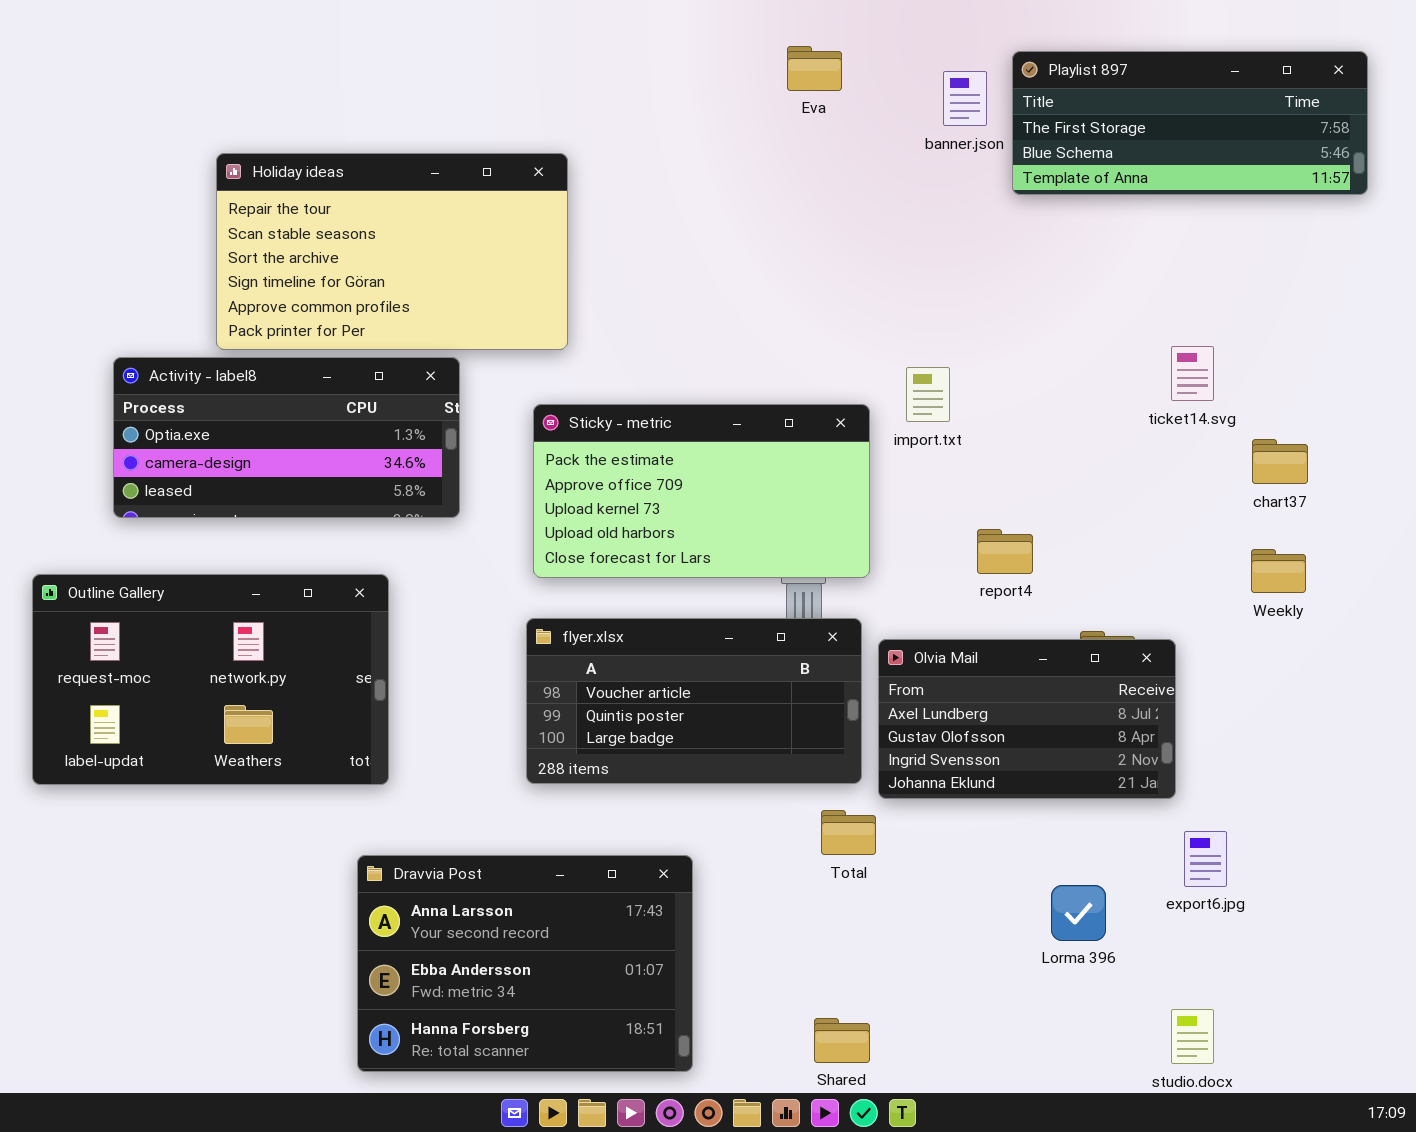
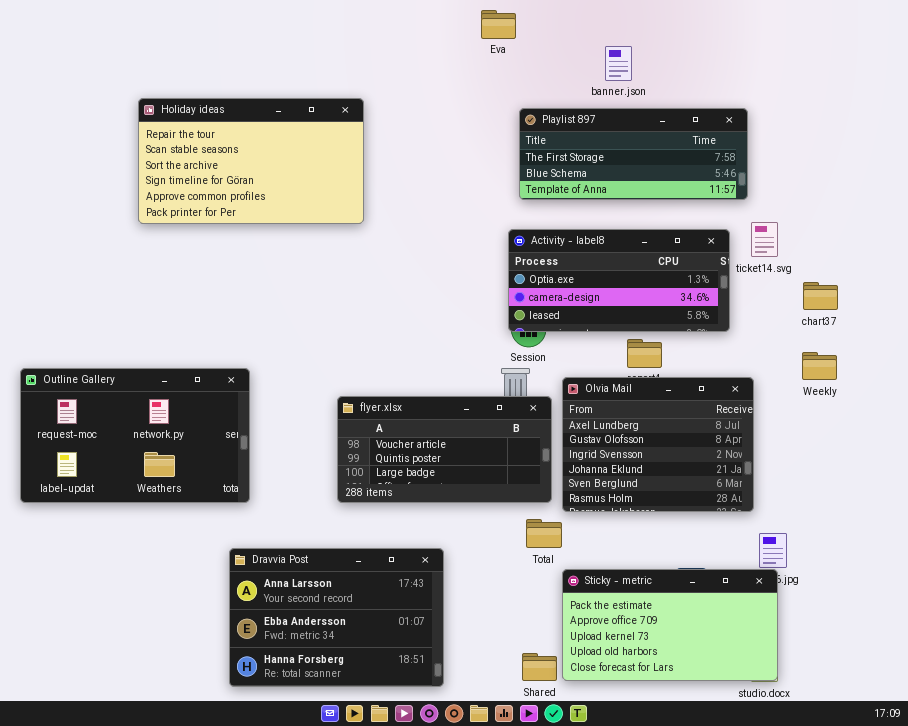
Eva: [787,46,842,91] -> [481,10,516,39], moved
Playlist 897: [1012,51,1368,195] -> [519,108,748,200], moved
Activity - label8: [113,357,460,518] -> [508,229,730,332], moved
Sticky - metric: [533,404,870,578] -> [562,569,778,681], moved
Olvia Mail: [878,639,1176,799] -> [562,377,754,512], resized

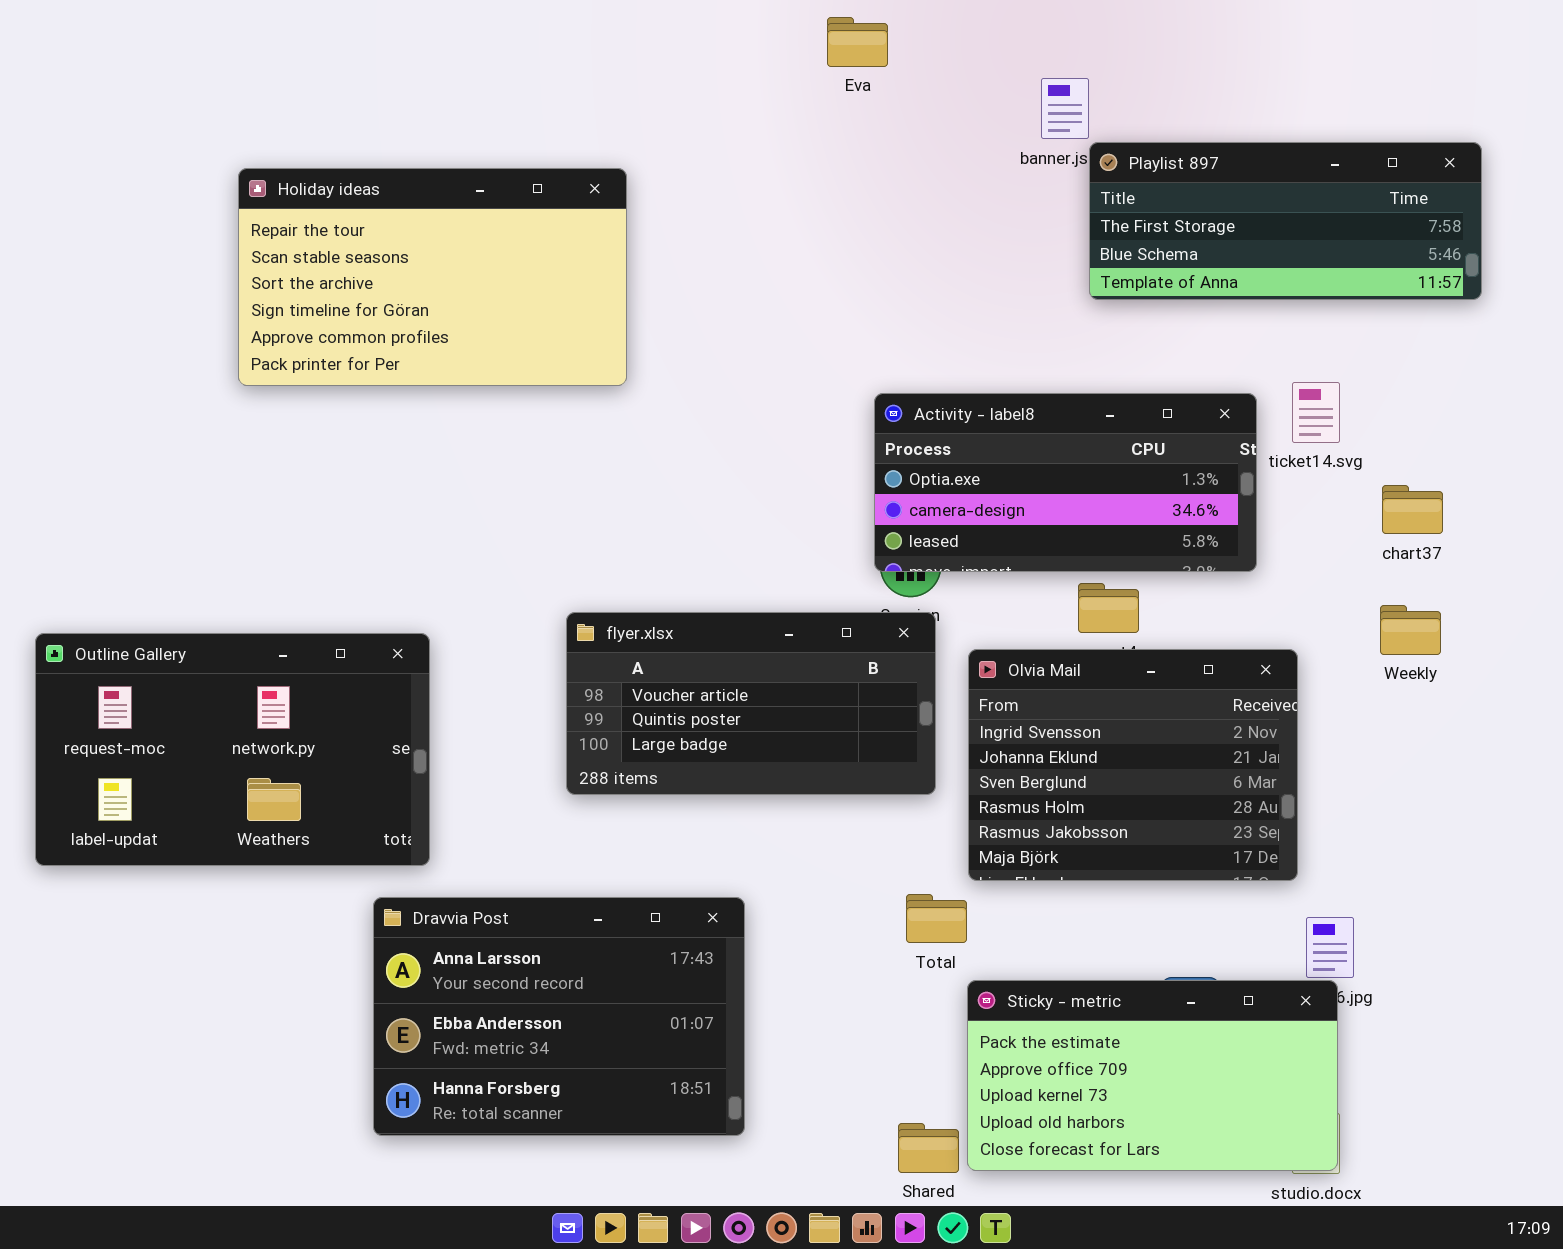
Playlist 897: [519,108,748,200] -> [1089,142,1482,300], moved
Olvia Mail: [562,377,754,512] -> [968,649,1298,881], scrolled down 2 rows
flyer.xlsx: [337,396,552,503] -> [566,612,936,795], moved
Dravvia Post: [229,548,444,687] -> [373,897,745,1136], moved

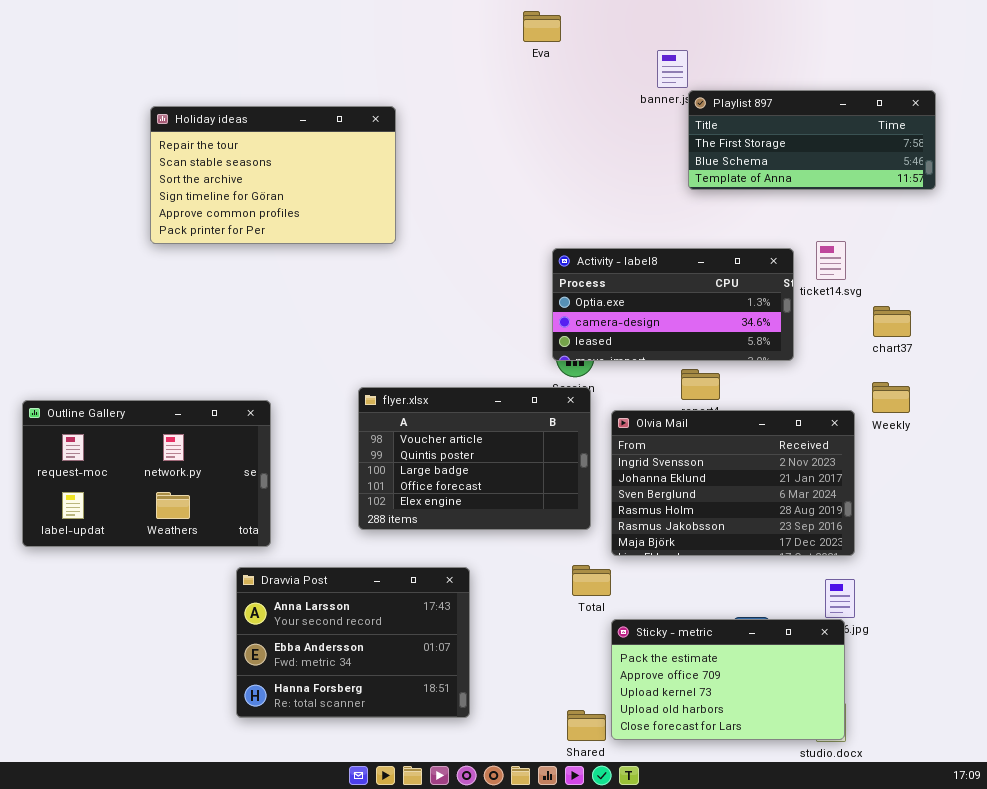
flyer.xlsx: [566,612,936,795] -> [358,387,591,530], resized
Olvia Mail: [968,649,1298,881] -> [611,410,855,556], resized

